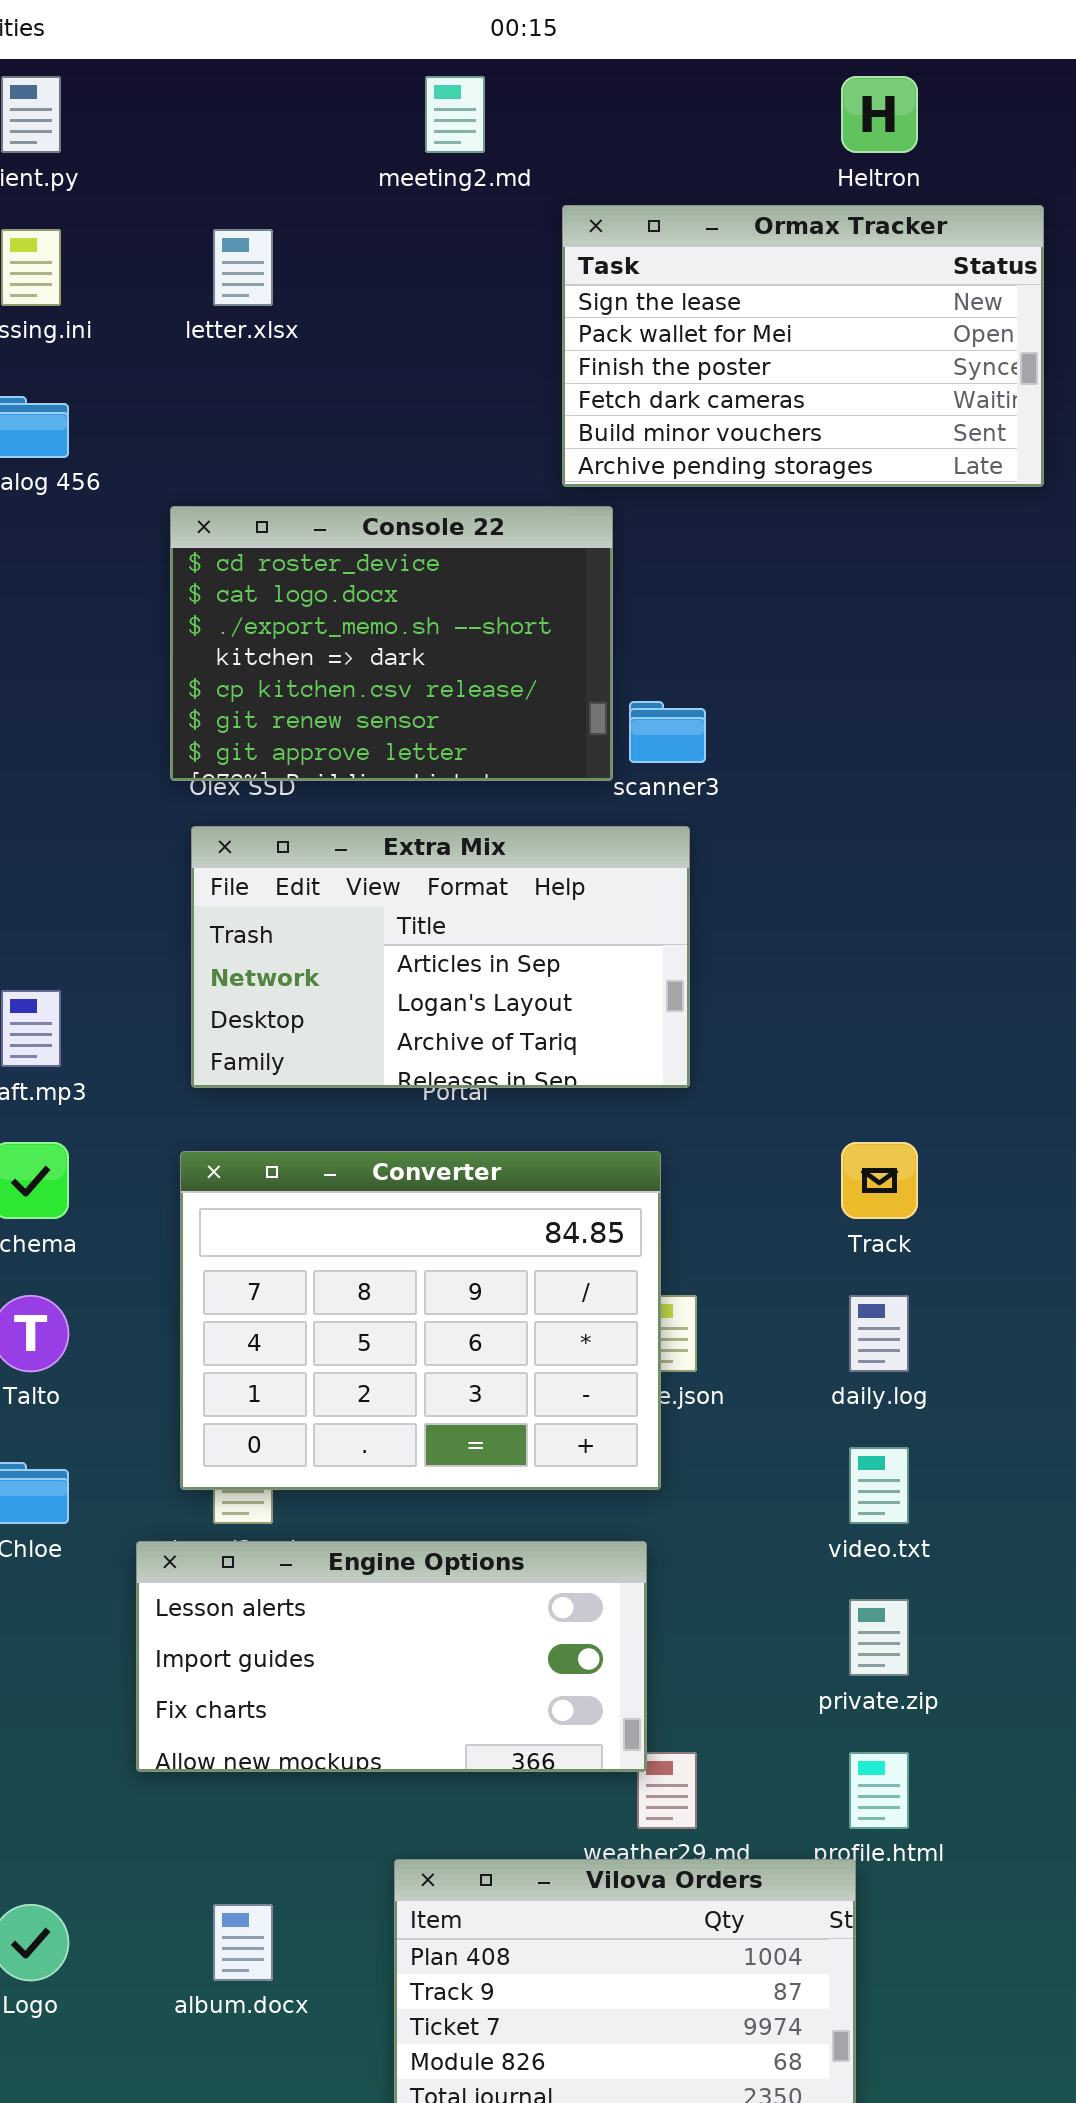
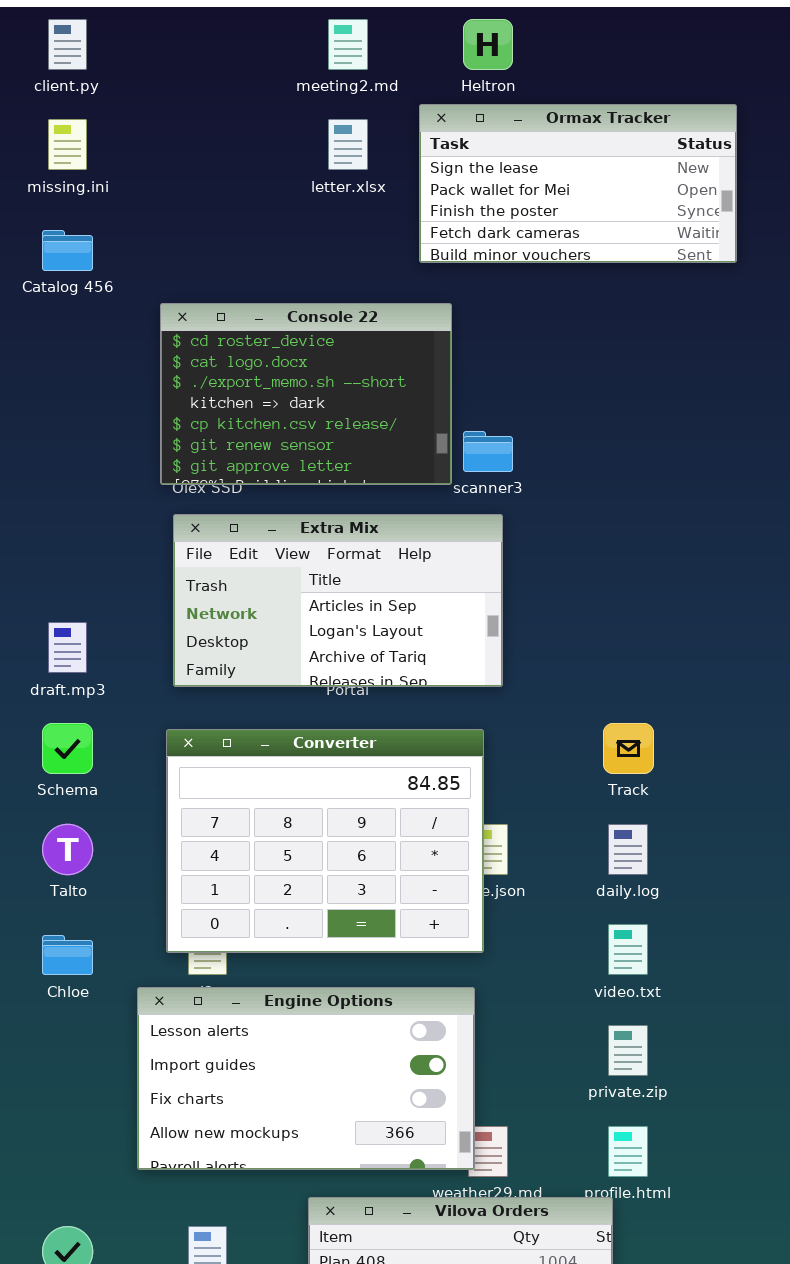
Heltron: [841,76,918,153] -> [463,19,513,70], moved
Ormax Tracker: [562,205,1044,487] -> [419,104,737,263], resized
letter.xlsx: [213,229,273,306] -> [328,119,368,170], moved
Engine Options: [136,1541,647,1772] -> [137,987,475,1170], resized

